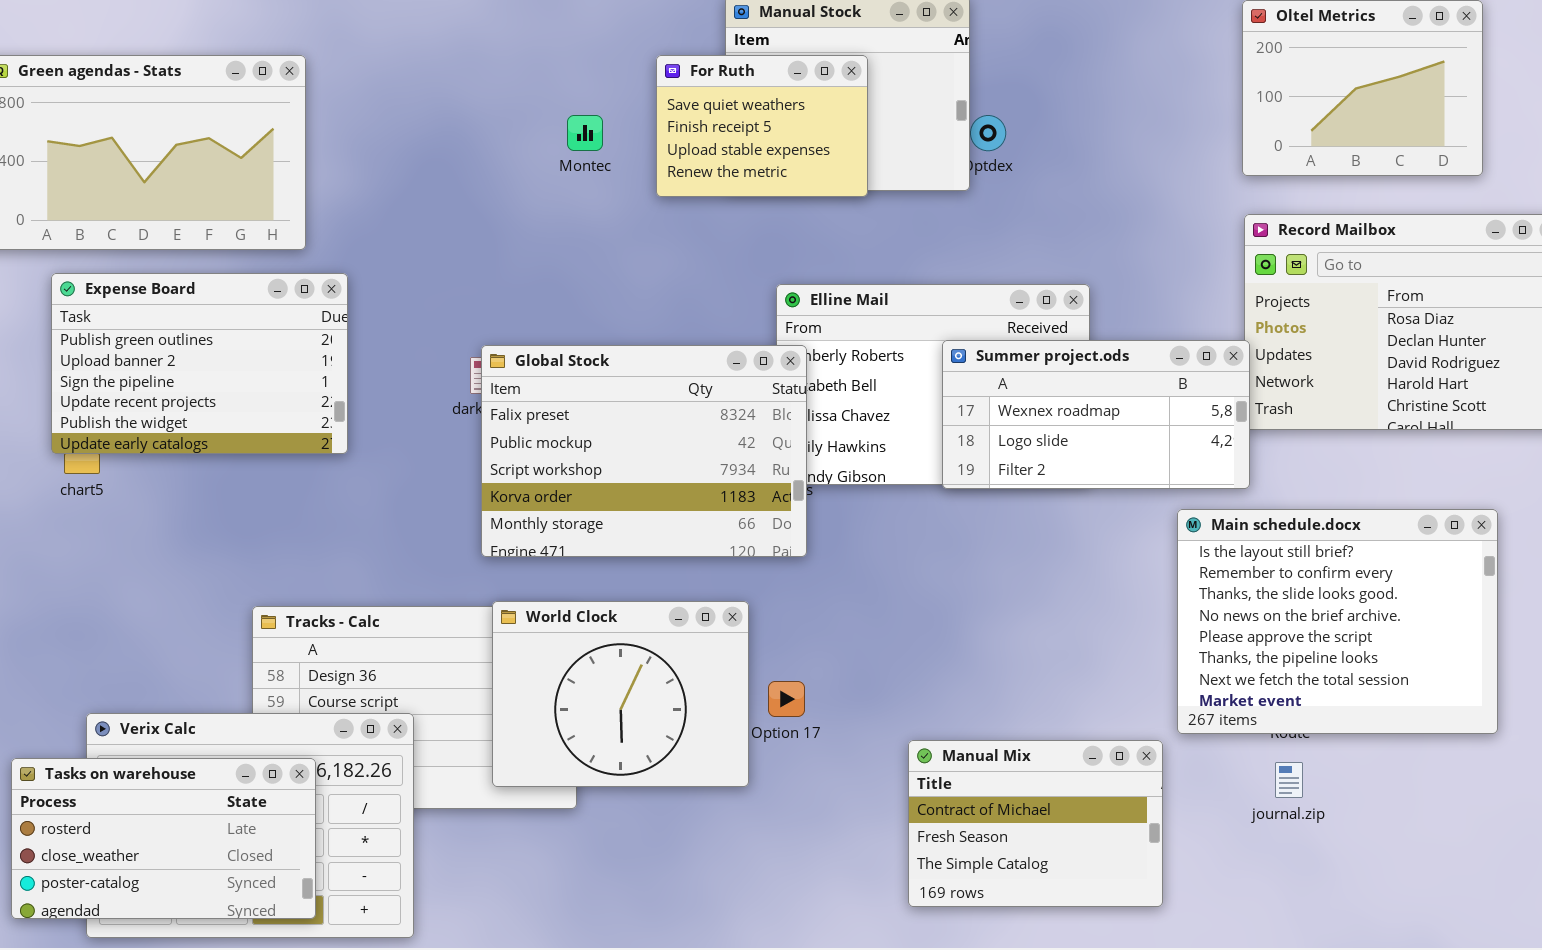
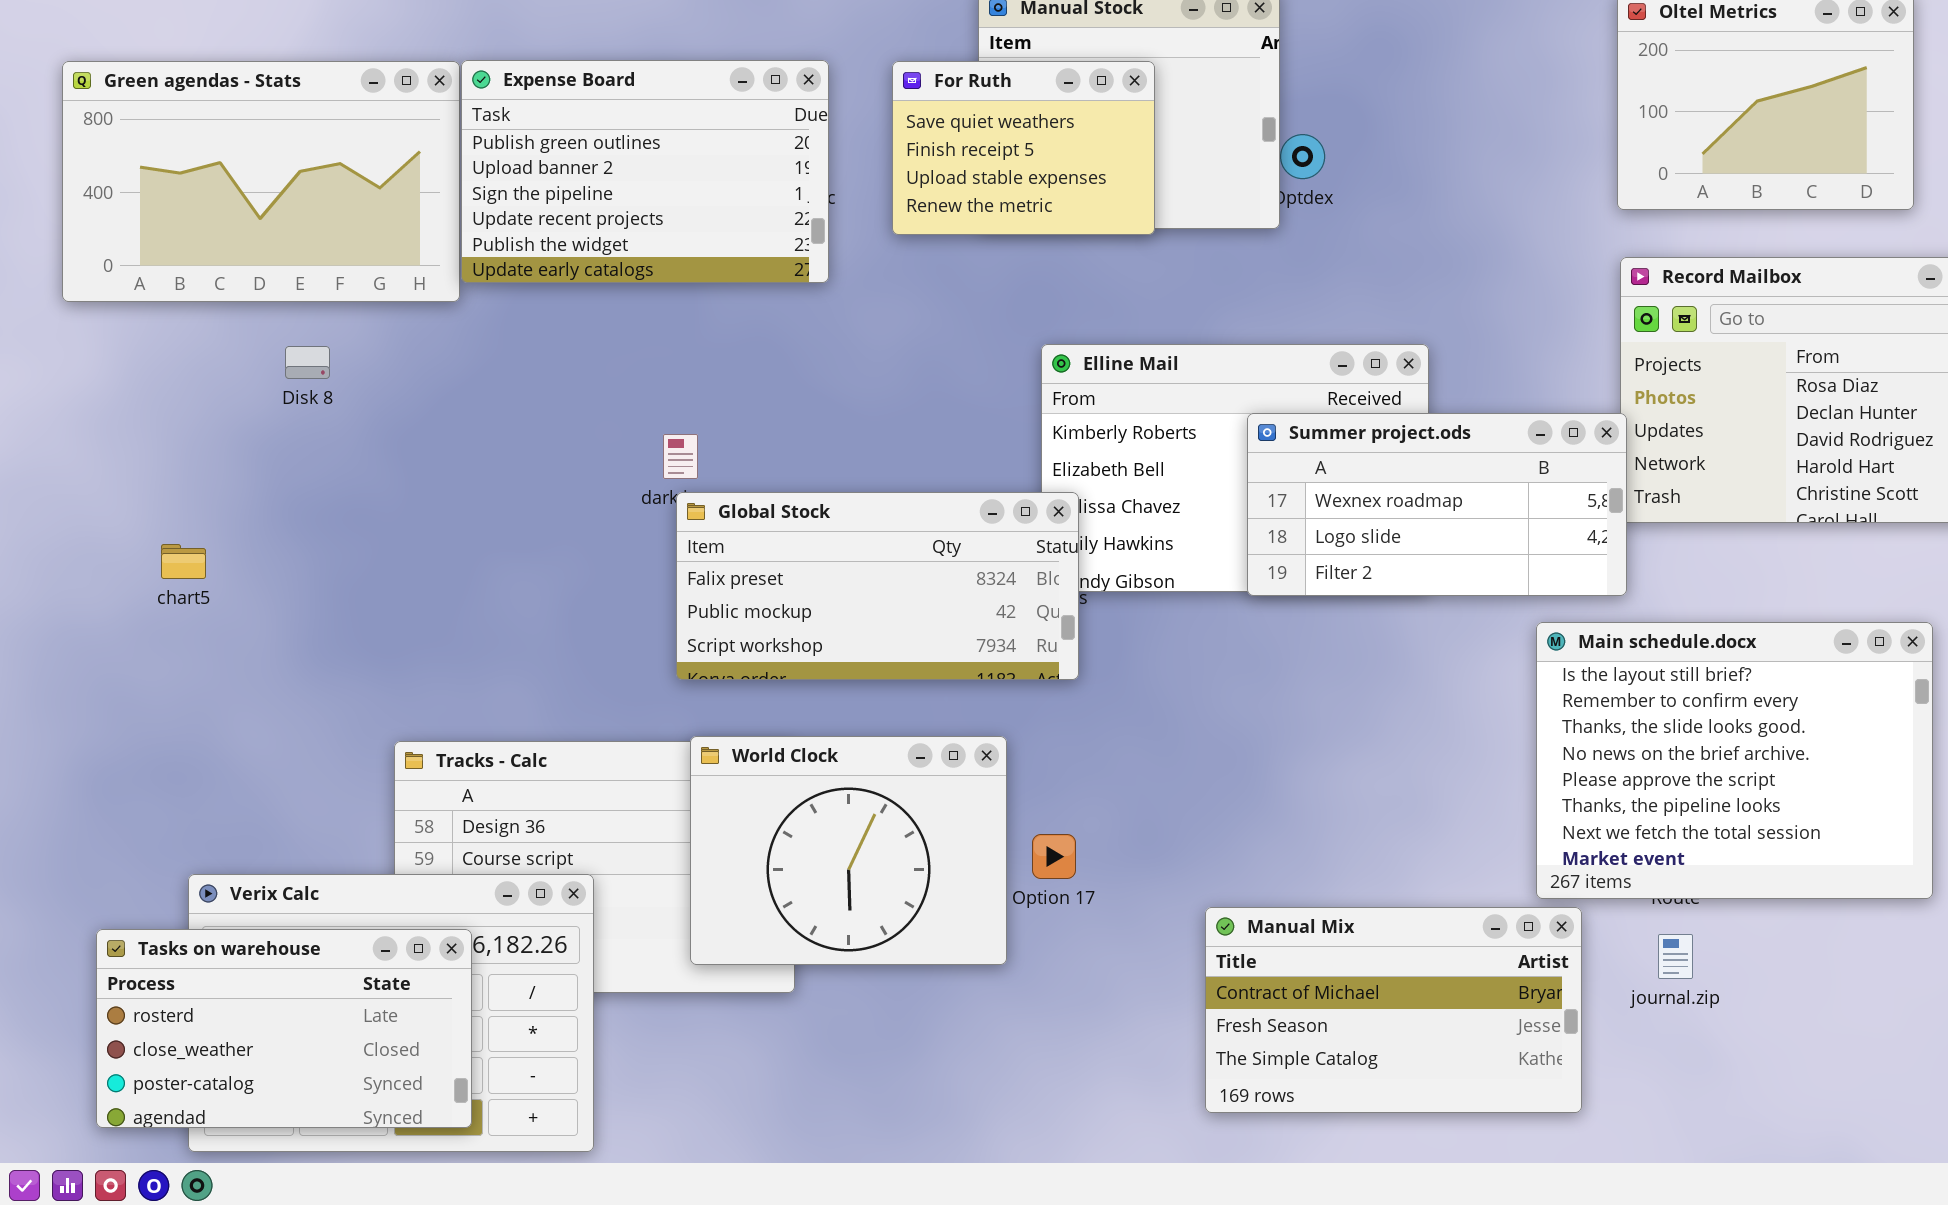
Expense Board: [51,273,348,454] -> [461,60,829,283], moved
Global Stock: [481,345,807,557] -> [676,492,1079,680], resized
Manual Mix: [908,740,1163,907] -> [1205,907,1582,1113], resized

